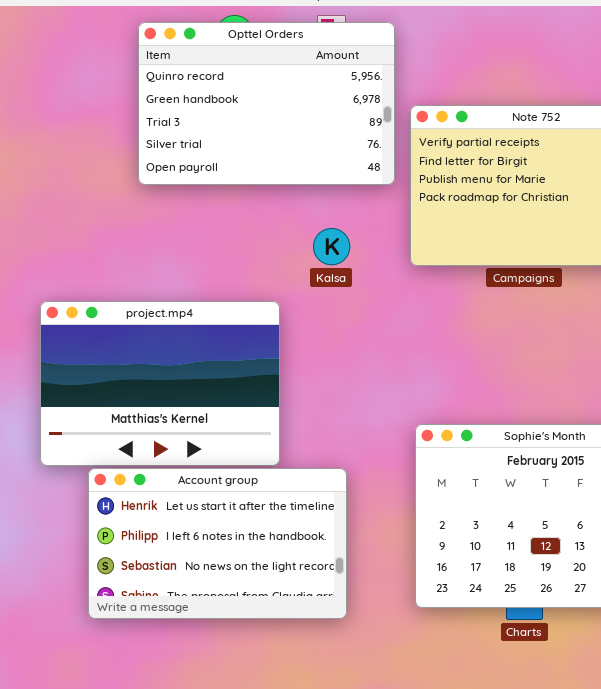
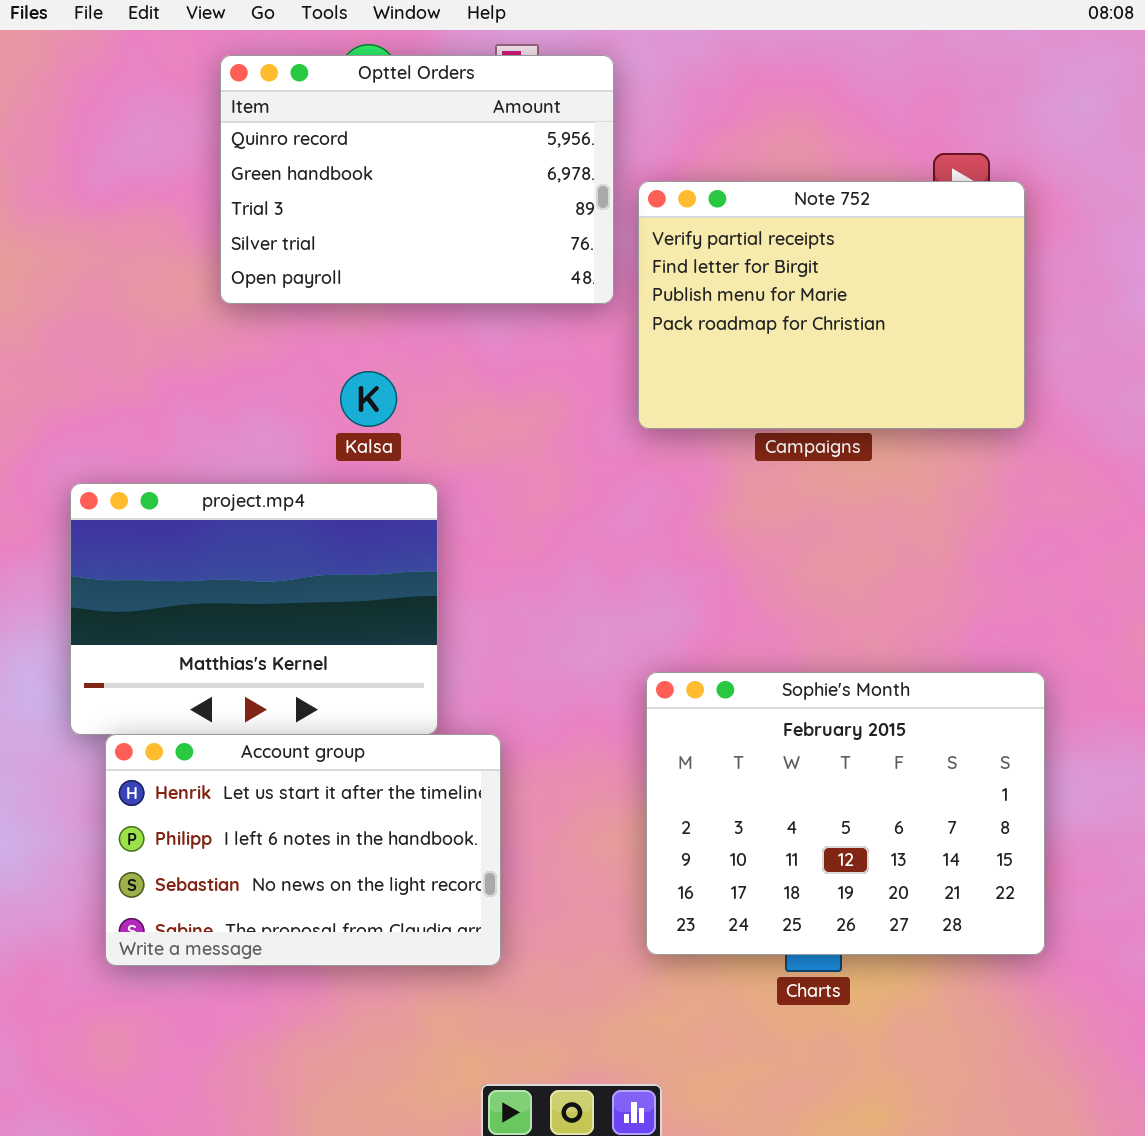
Kalsa: [313,228,350,265] -> [340,371,397,427], moved
Account group: [88,468,347,619] -> [105,734,501,966], moved

